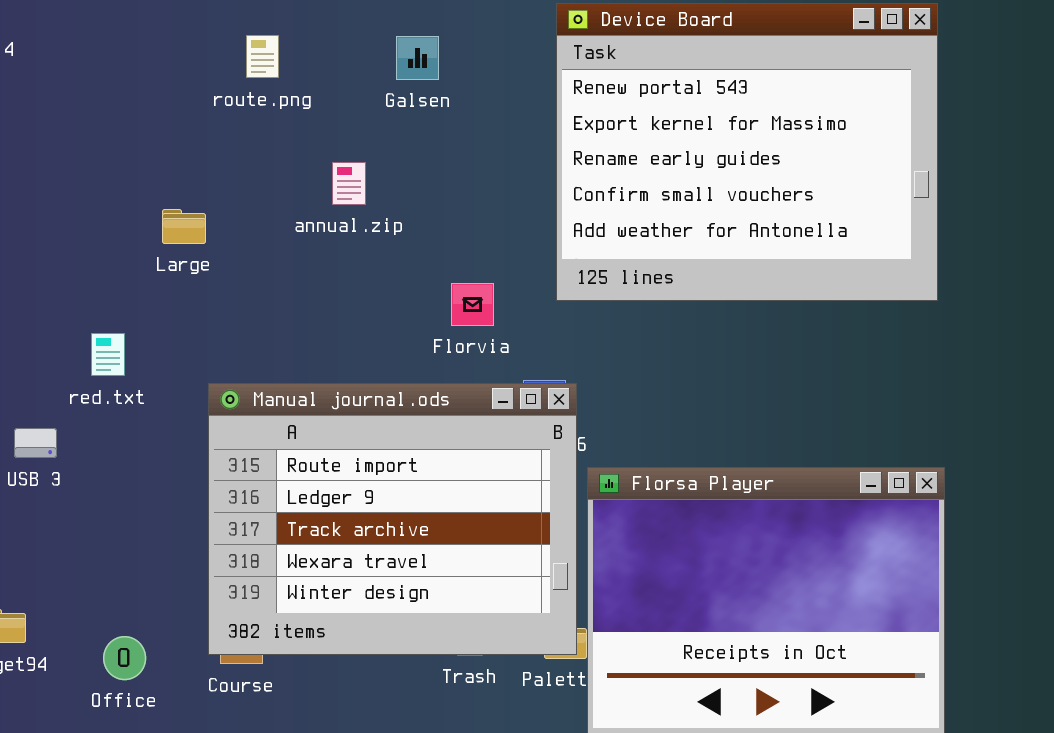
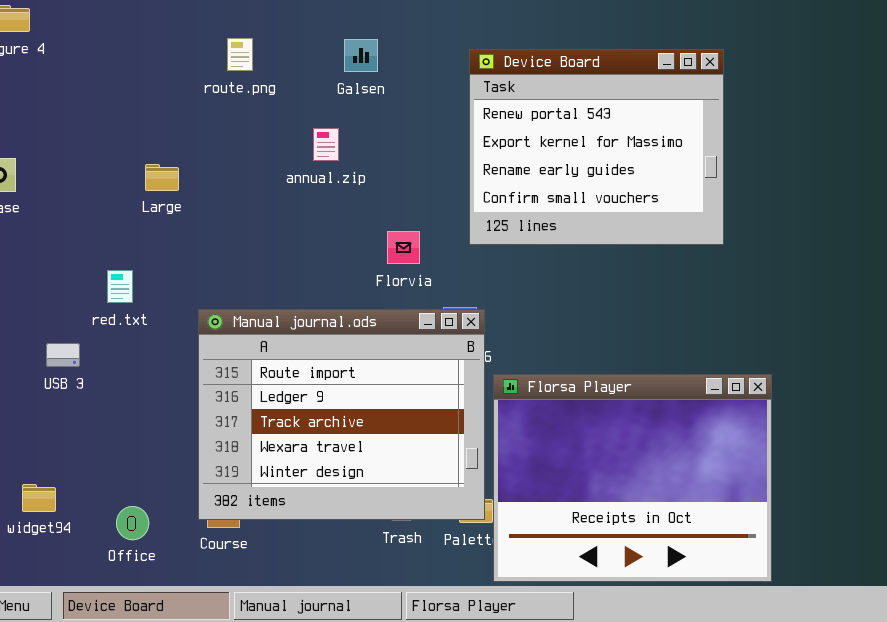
Device Board: [556,3,938,301] -> [469,49,724,245], resized
annual.zip: [332,162,366,205] -> [313,128,339,161], moved
Large: [162,209,206,244] -> [145,164,179,191], moved

